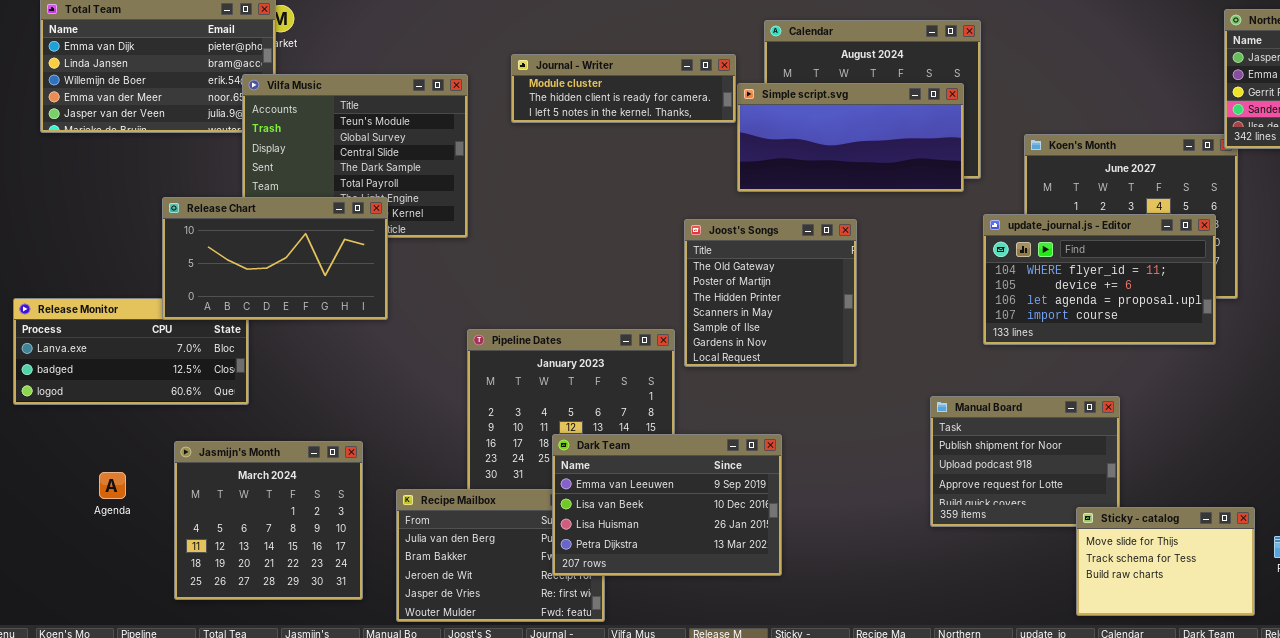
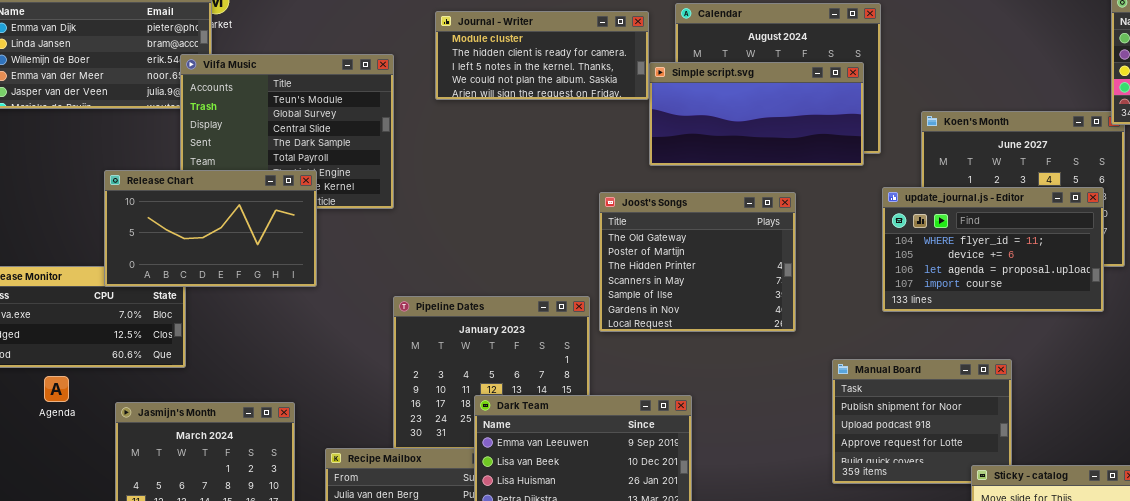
Journal - Writer: [511,54,736,123] -> [435,11,649,100], resized
Joost's Songs: [684,219,857,367] -> [599,192,796,332], resized
Agenda: [99,472,126,499] -> [44,376,69,402], moved

